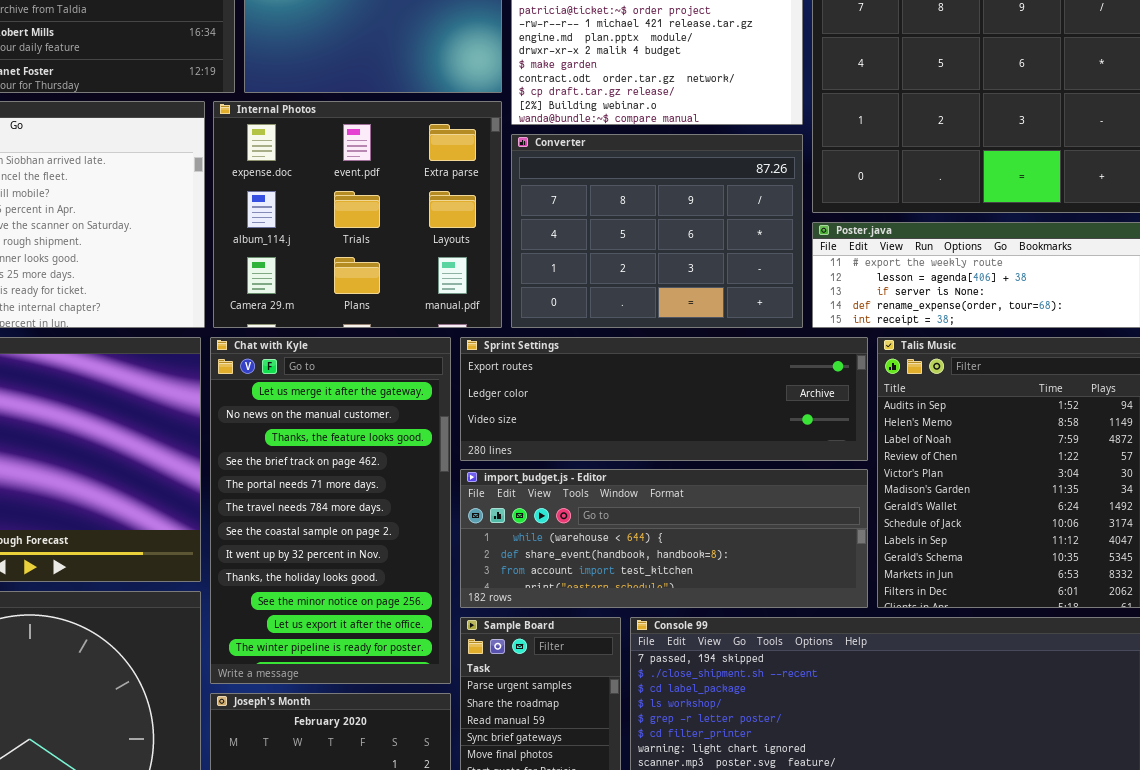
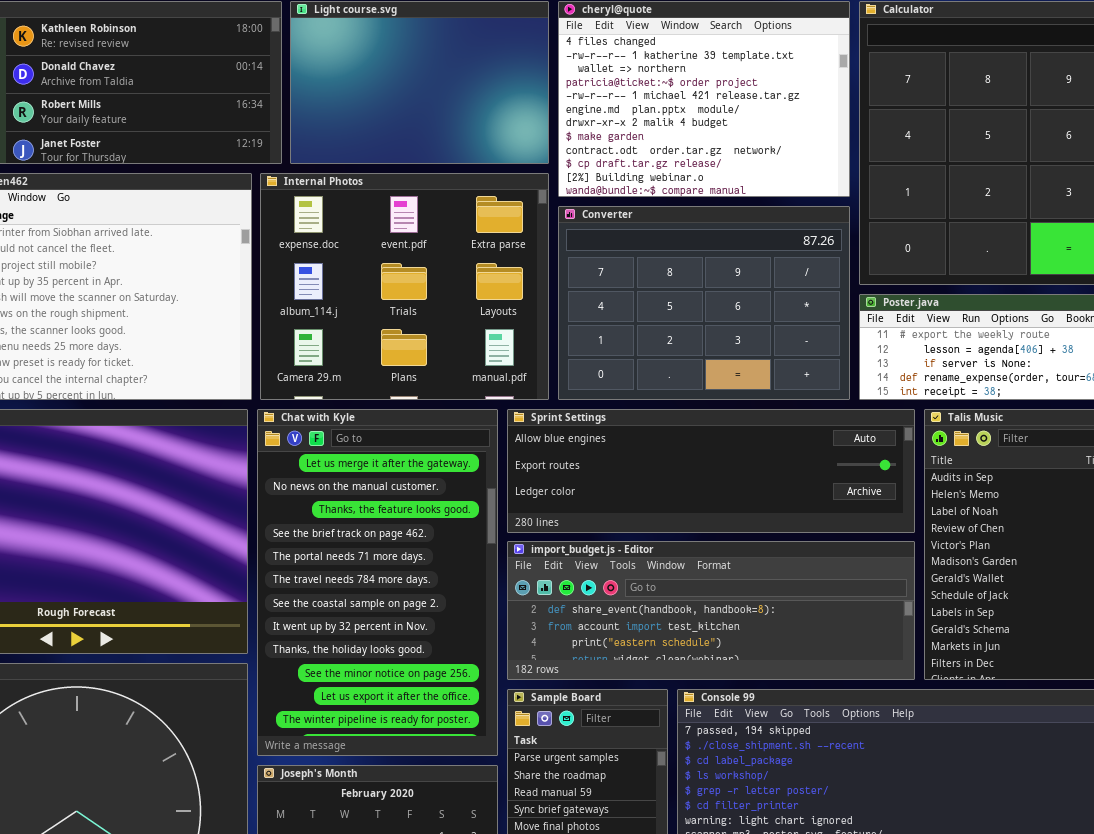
Sprint Settings: [460,337,868,461] -> [507,409,915,533], scrolled up 1 row
import_budget.js - Editor: [460,469,868,608] -> [507,541,915,680], scrolled down 1 row

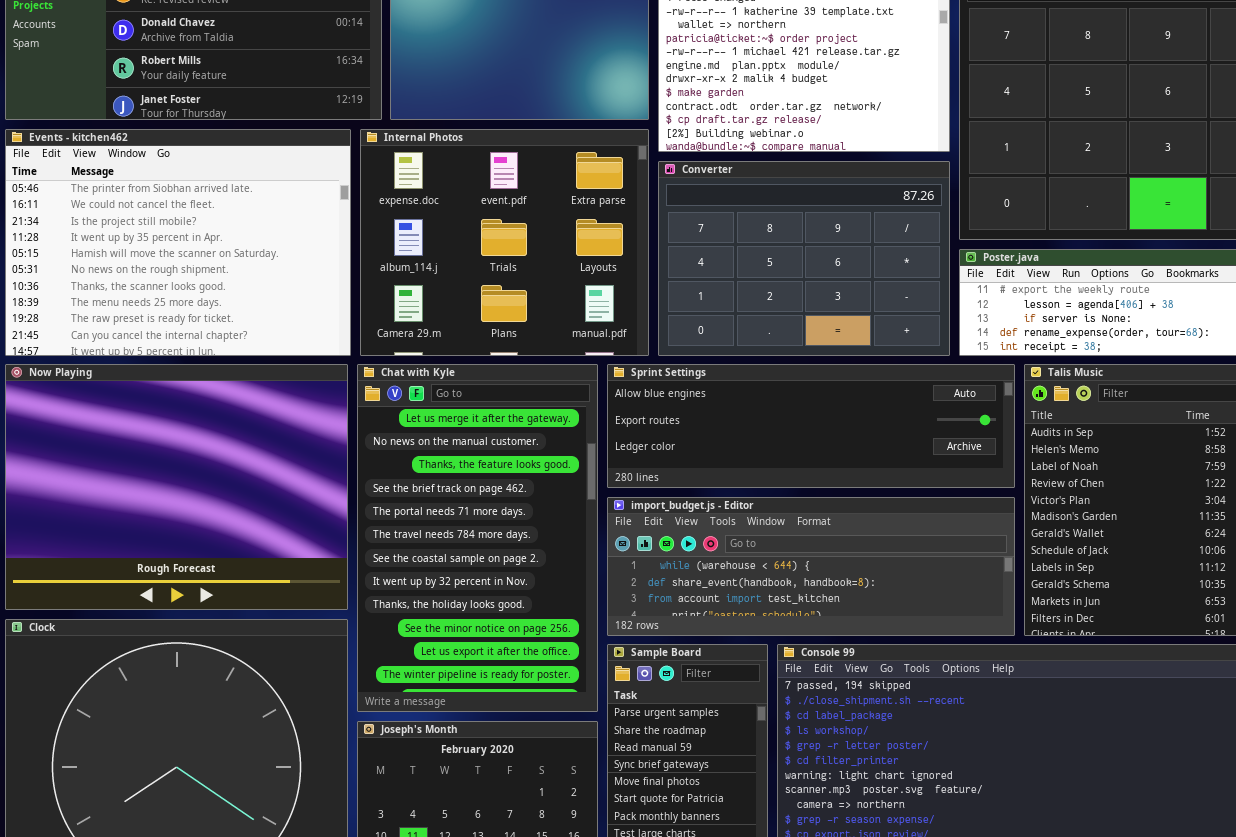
import_budget.js - Editor: [507,541,915,680] -> [607,497,1015,636], scrolled up 1 row

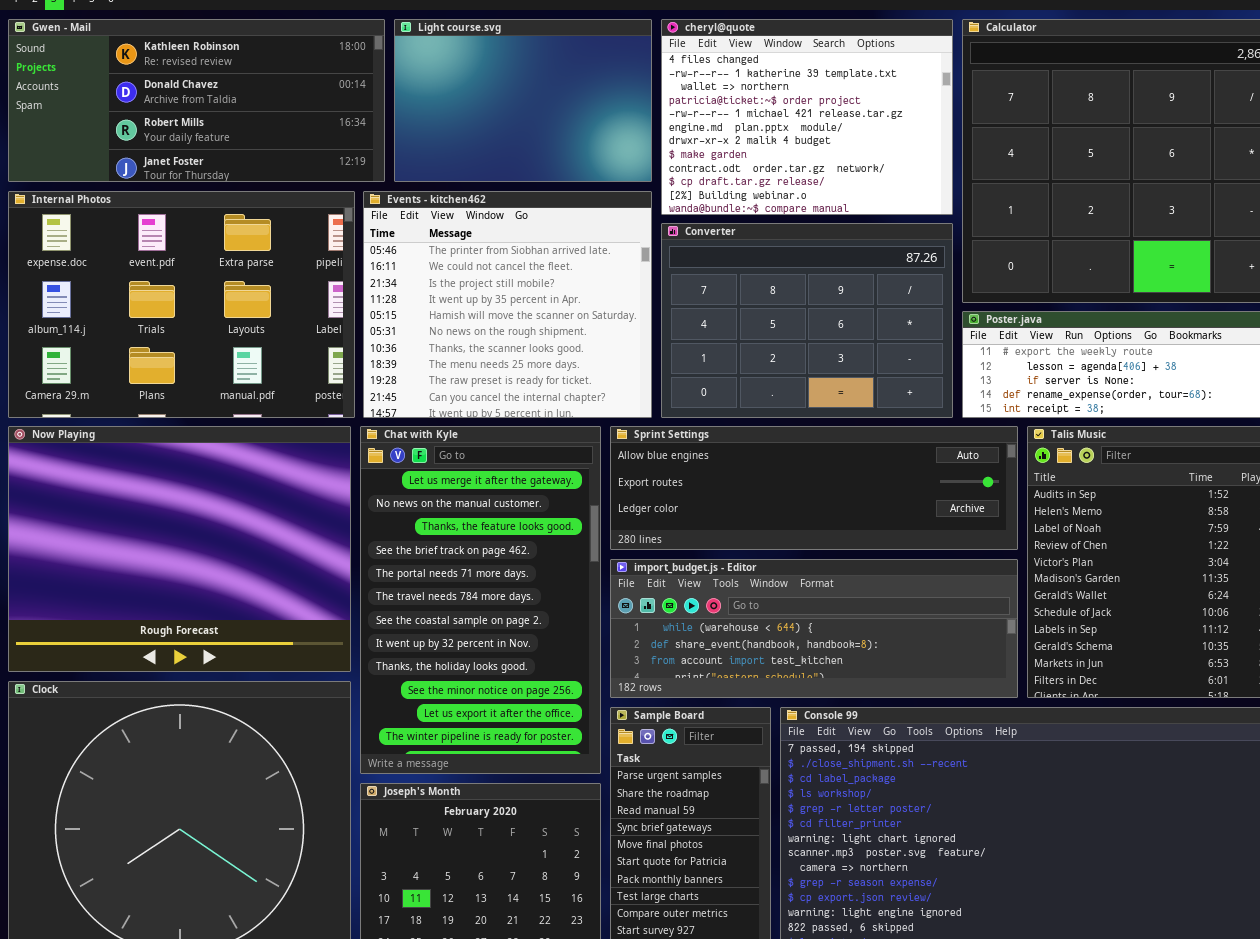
Events - kitchen462: [5,129,351,356] -> [363,191,652,418], moved, resized
Internal Photos: [360,129,649,356] -> [8,191,355,418], moved, resized

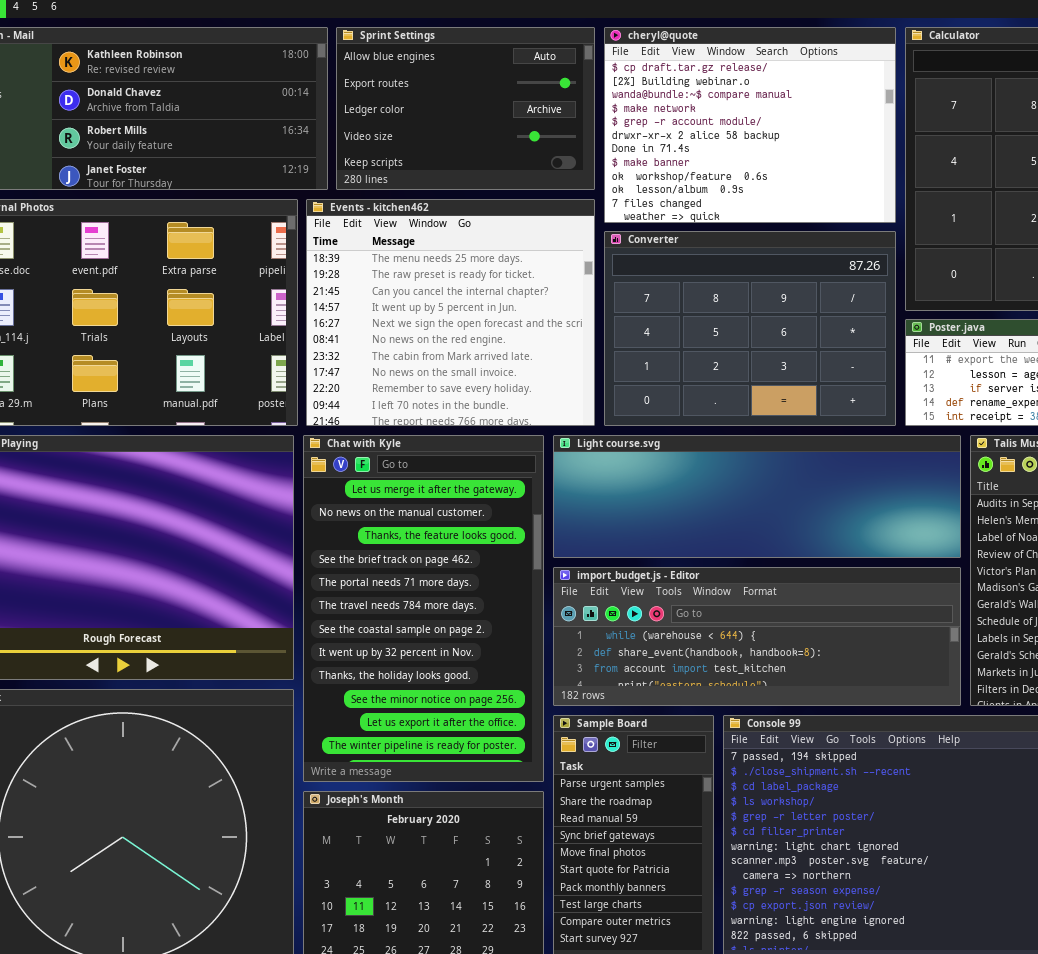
Light course.svg: [394,19,652,182] -> [553,435,961,558], moved, resized
cheryl@quote: [661,19,953,215] -> [604,27,896,223], scrolled down 9 rows
Events - kitchen462: [363,191,652,418] -> [306,199,595,426], scrolled down 7 rows
Sprint Settings: [610,426,1018,550] -> [336,27,595,190], moved, resized

